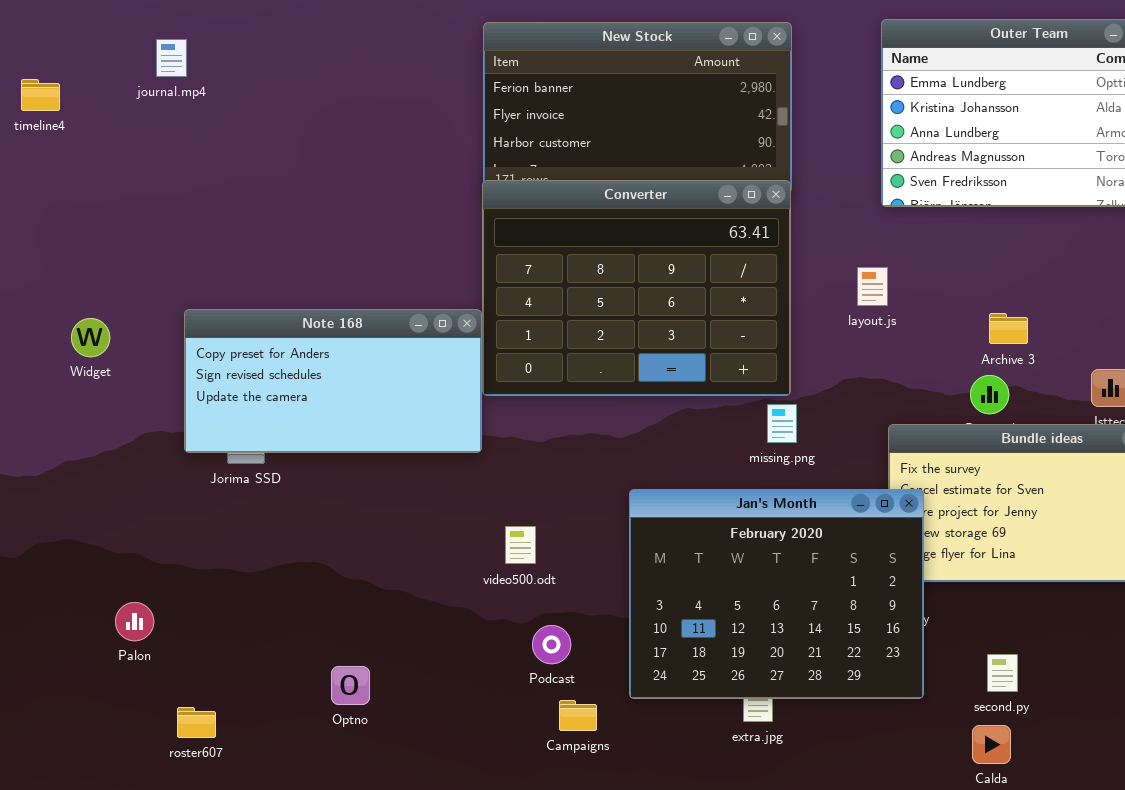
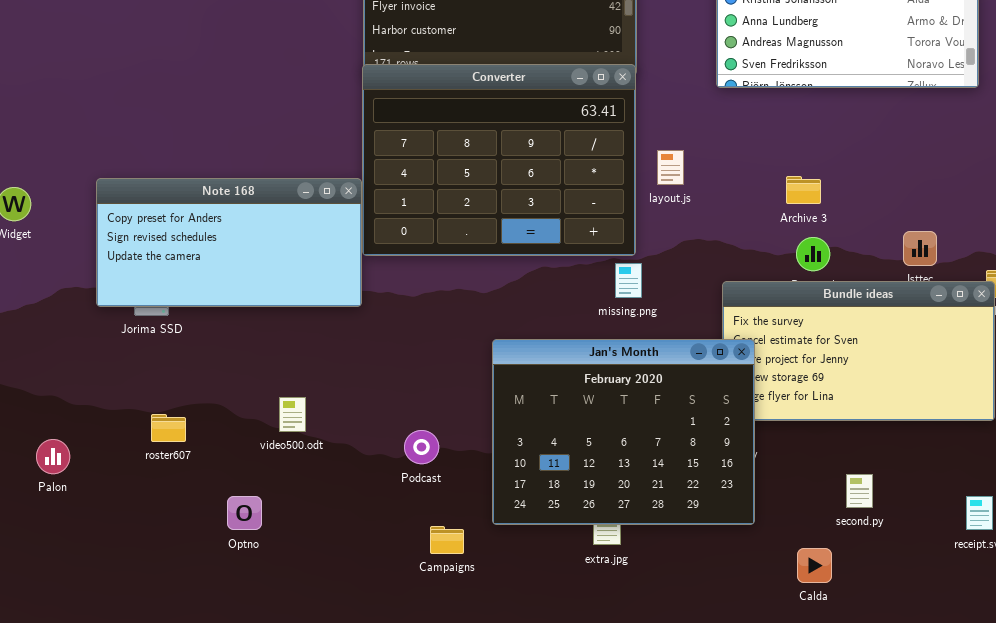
layout.js: [857,267,888,306] -> [657,150,684,185], moved
Archive 3: [989,313,1028,344] -> [786,176,821,204], moved
video500.odt: [505,526,536,564] -> [279,397,306,432], moved
Podcast: [532,625,571,664] -> [404,430,439,464], moved
second.py: [987,654,1018,692] -> [846,474,873,508], moved
roster607: [177,707,216,738] -> [151,414,186,442], moved

